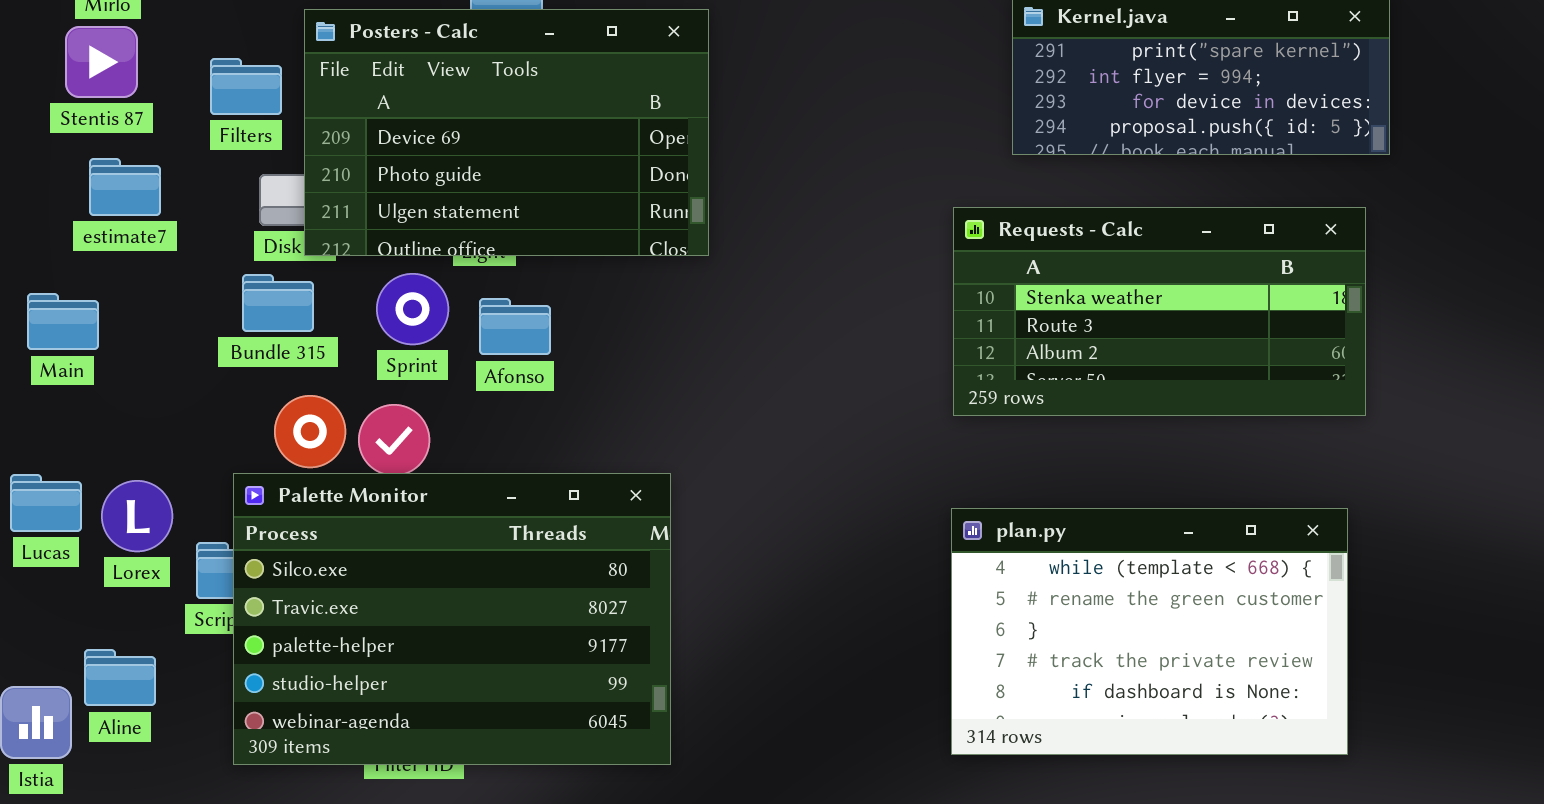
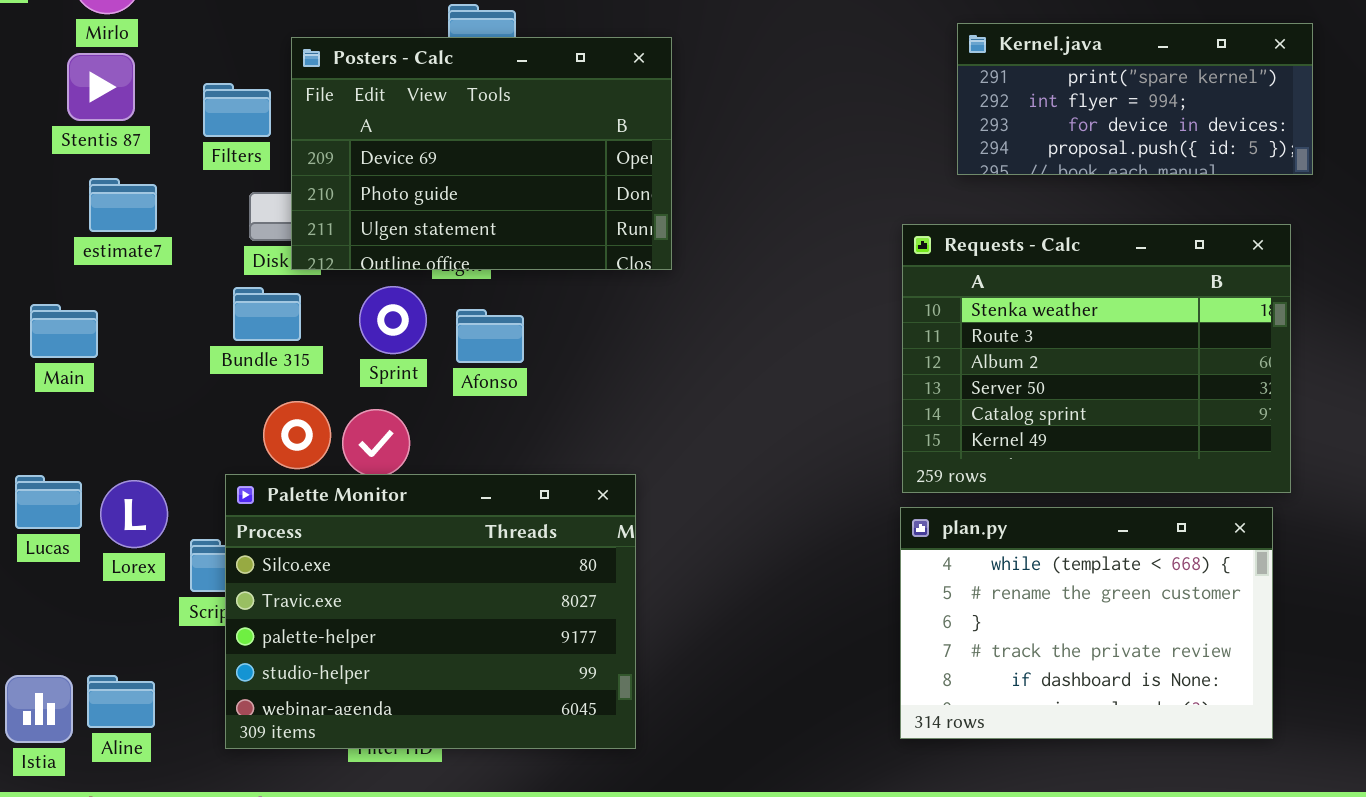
Requests - Calc: [953,207,1366,416] -> [902,224,1291,493], resized
Aline: [84,649,156,706] -> [87,675,155,728], moved

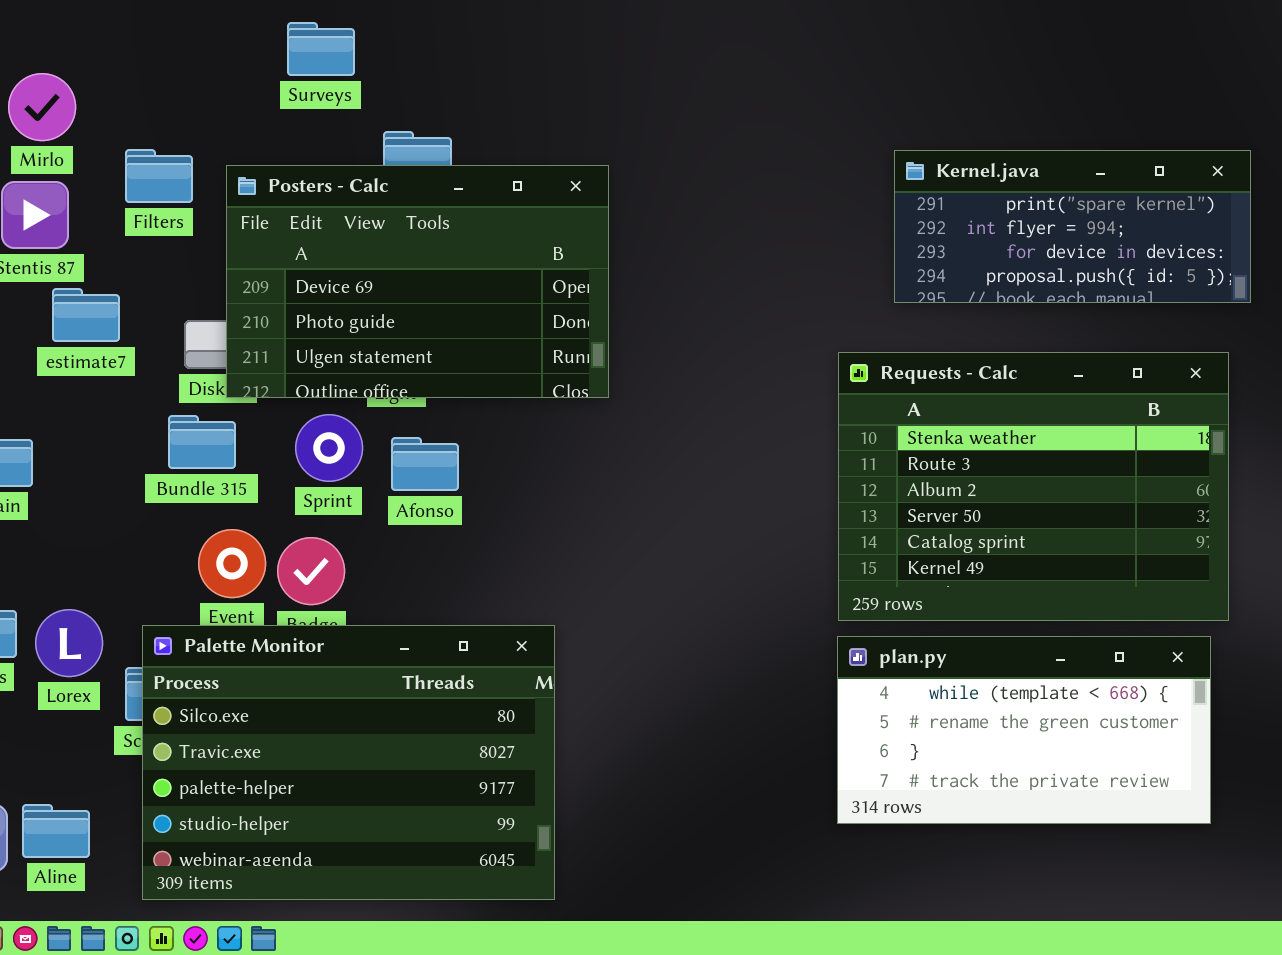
Filters: [203,83,271,137] -> [125,149,193,203], moved
estimate7: [89,178,157,232] -> [52,288,120,342], moved
Palette Monitor: [225,474,636,749] -> [142,625,555,900], moved
plan.py: [900,507,1273,739] -> [837,636,1211,824], resized

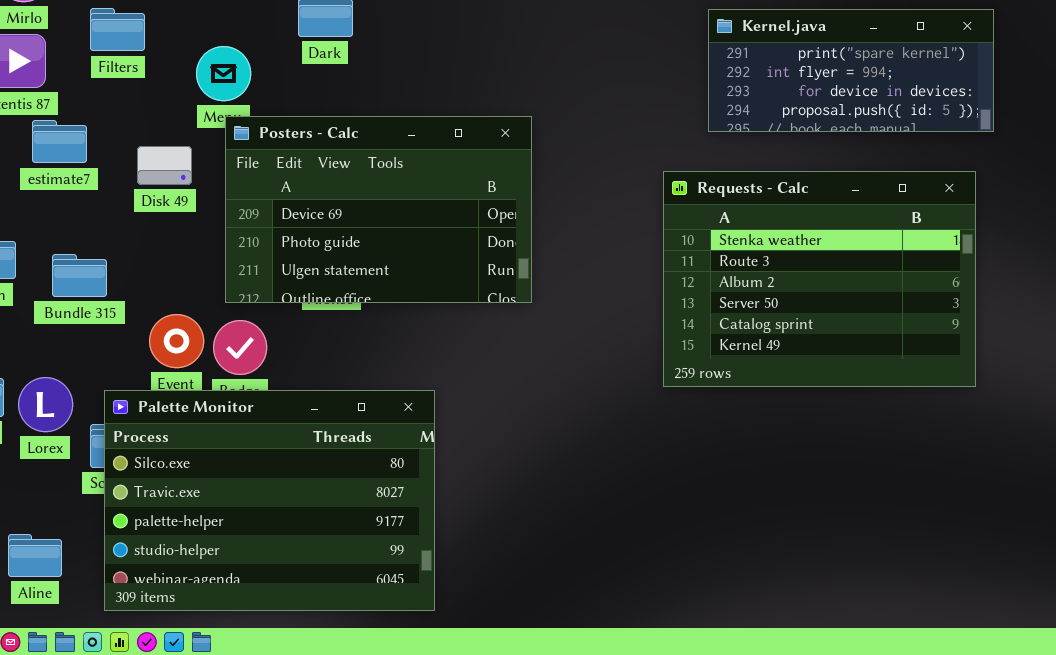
Posters - Calc: [226,165,609,398] -> [225,116,532,303], moved
Bundle 315: [168,415,236,469] -> [52,254,107,297], moved
plan.py: [837,636,1211,824] -> none, closed

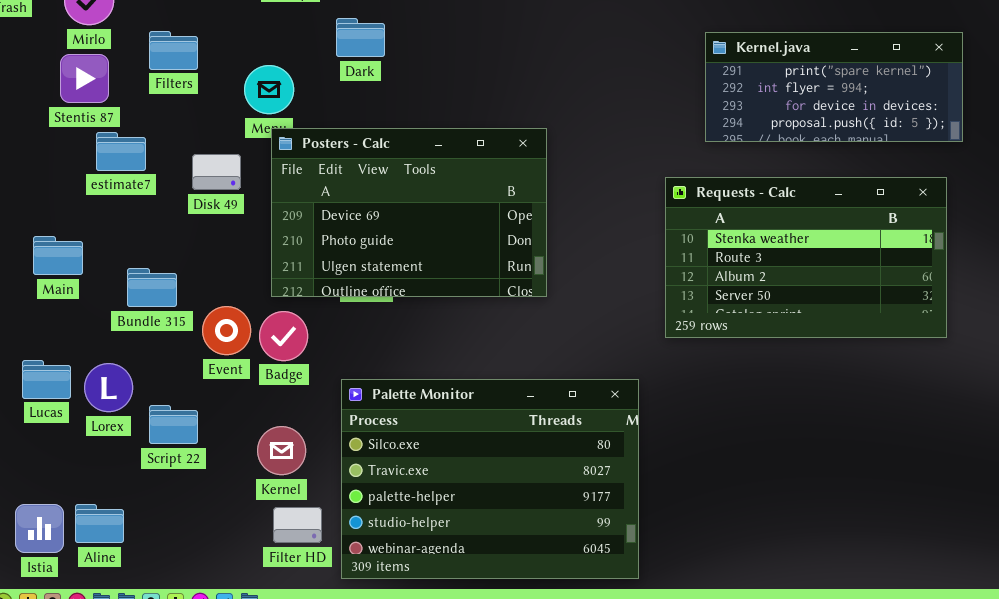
Requests - Calc: [663,171,976,387] -> [665,177,947,338], resized
Bundle 315: [52,254,107,297] -> [127,268,177,307], moved
Palette Monitor: [104,390,435,611] -> [341,379,639,579], moved

